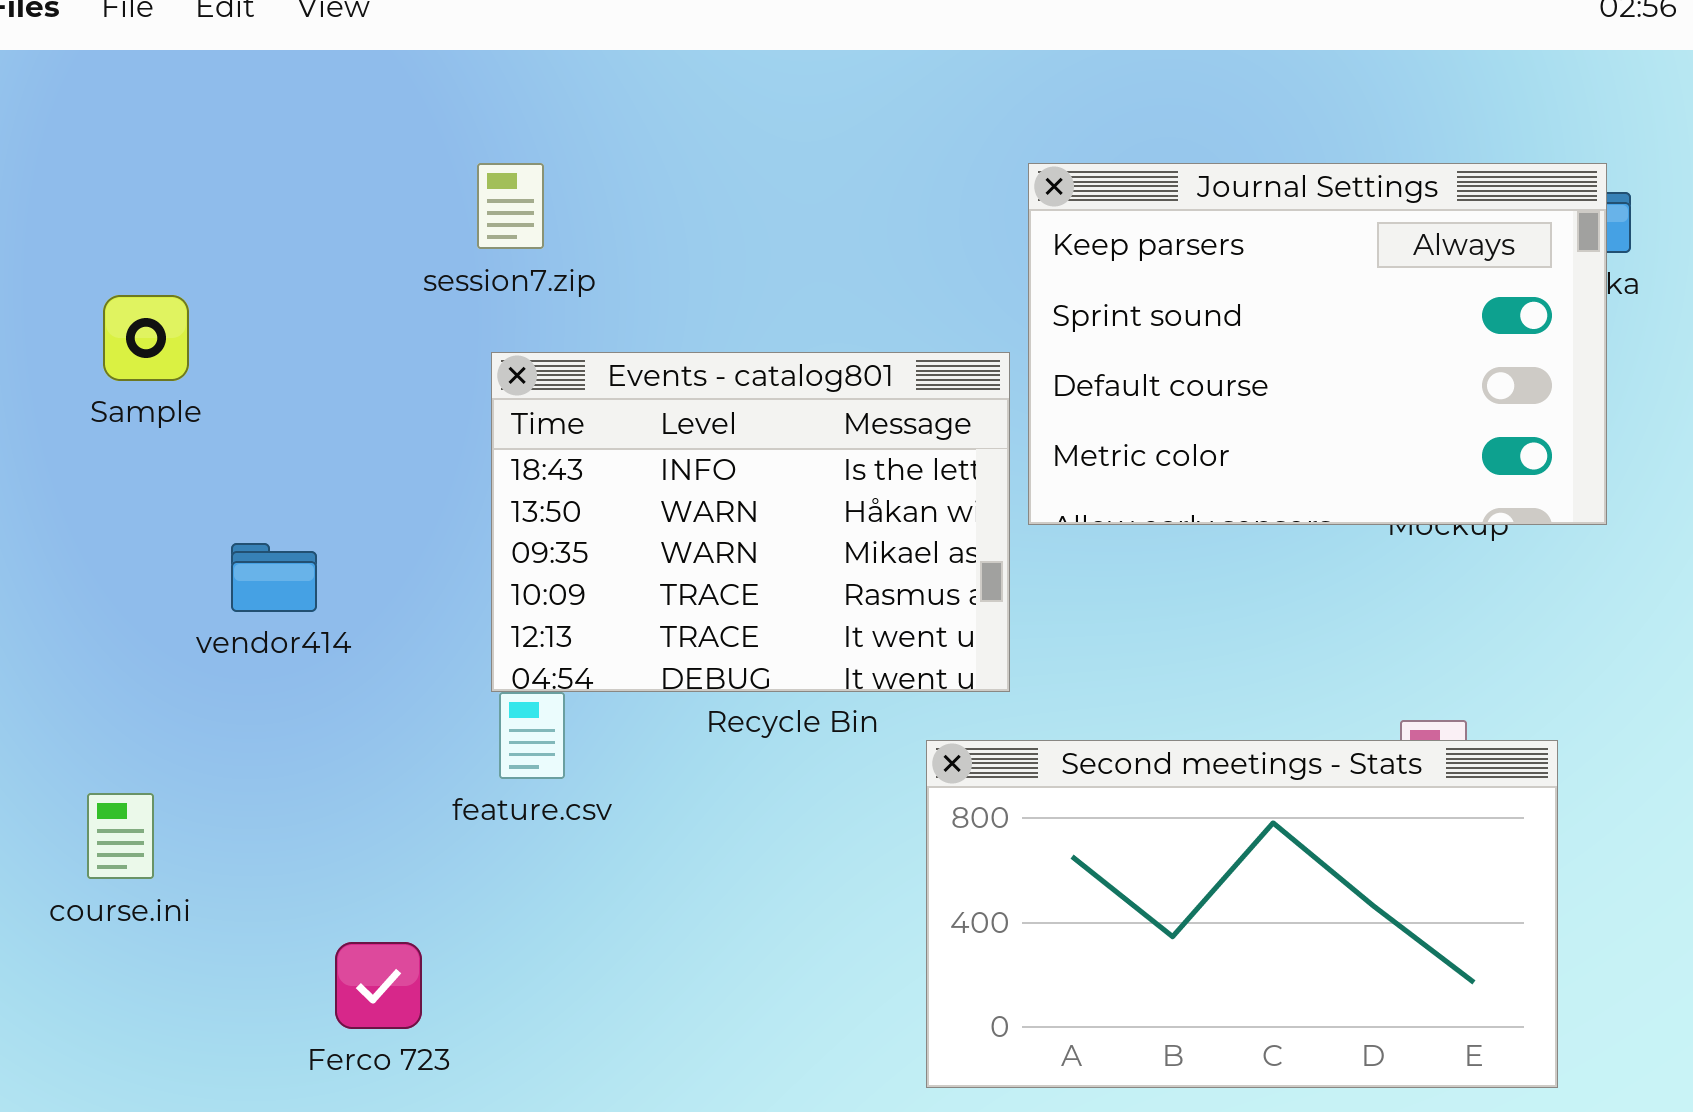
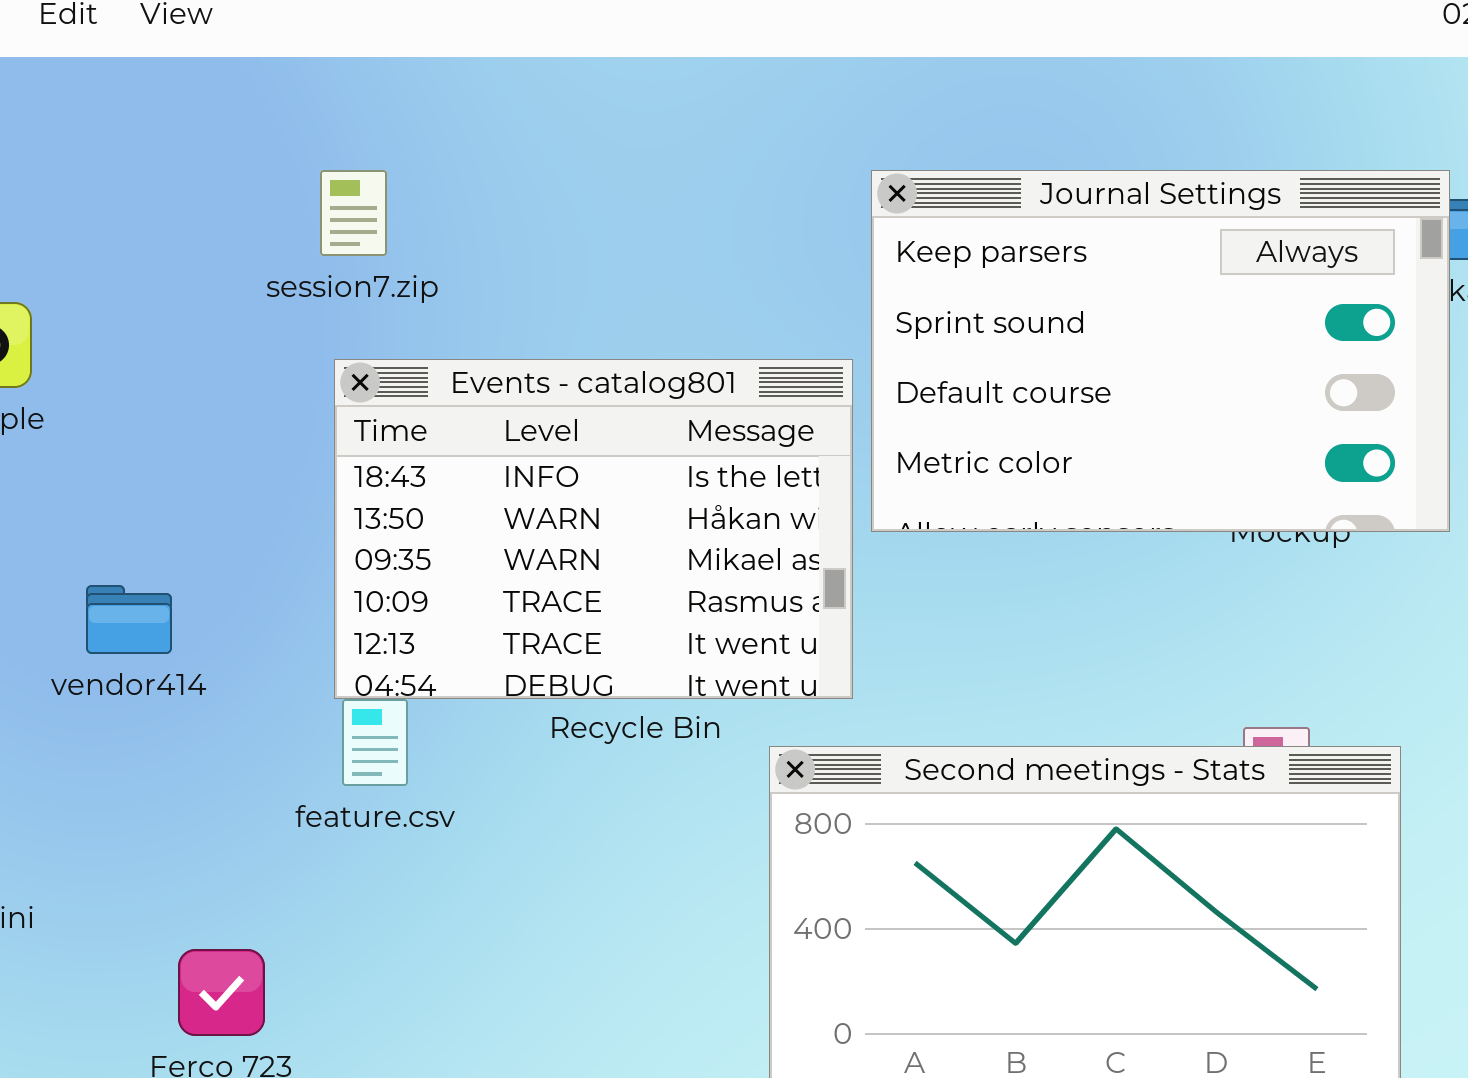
vendor414: [231,543,317,612] -> [86,585,172,654], moved

